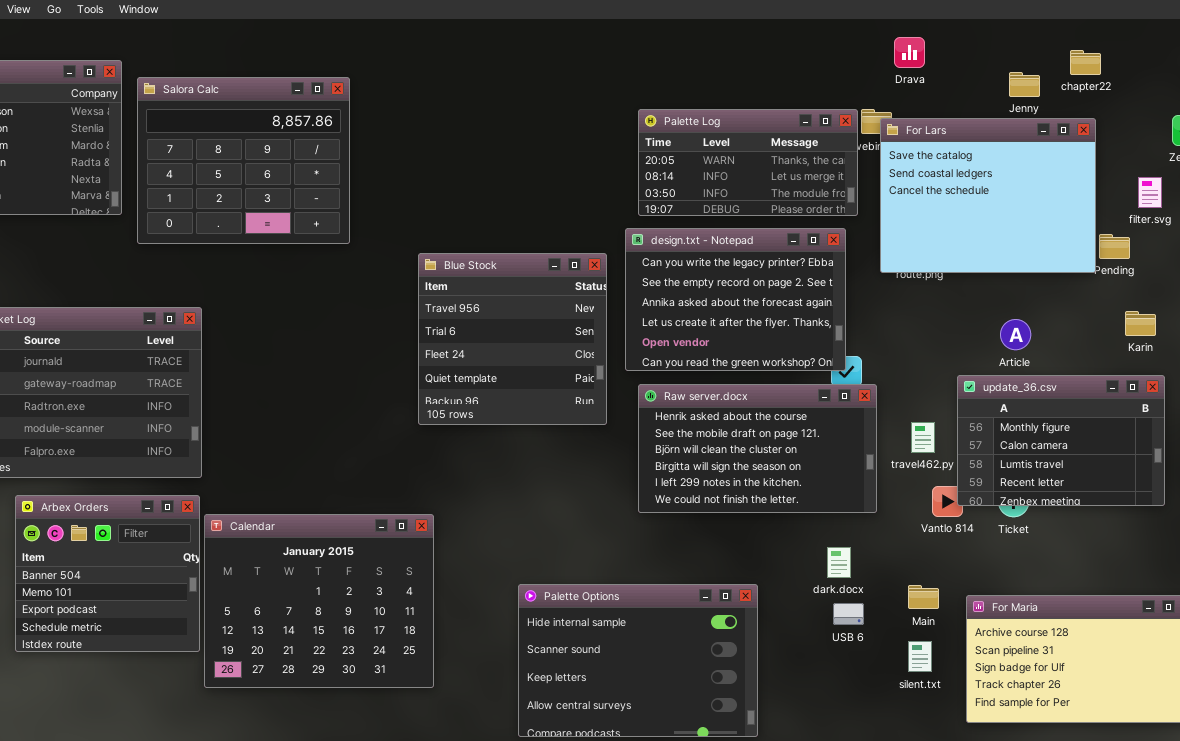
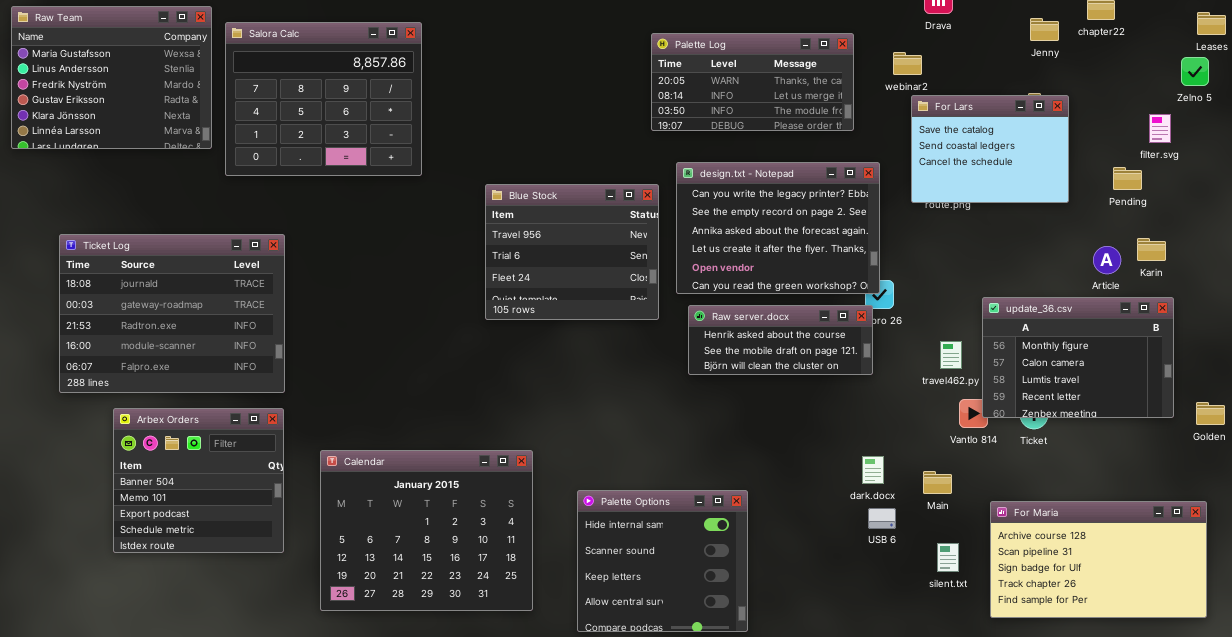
Palette Log: [638,109,858,216] -> [651,33,854,131], moved
For Lars: [880,118,1096,273] -> [911,95,1069,203], resized
Blue Stock: [418,253,607,425] -> [485,184,659,320], resized
Article: [1000,319,1031,350] -> [1093,246,1121,274], moved
Raw server.docx: [638,384,877,513] -> [688,305,873,375], resized
Calendar: [204,514,434,688] -> [320,450,533,611], moved
Palette Options: [518,584,758,737] -> [577,490,748,632], resized
Main: [908,585,939,609] -> [923,471,952,494], moved

